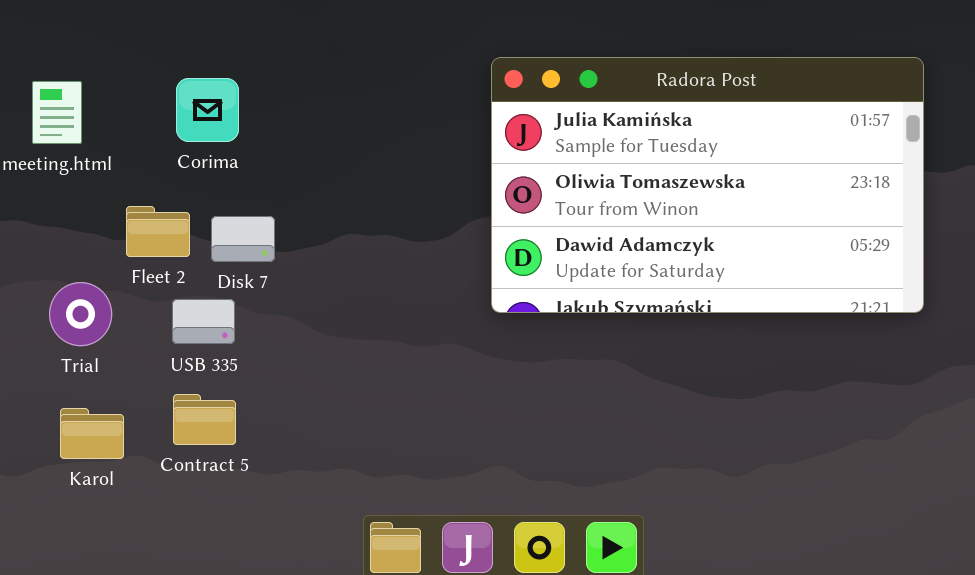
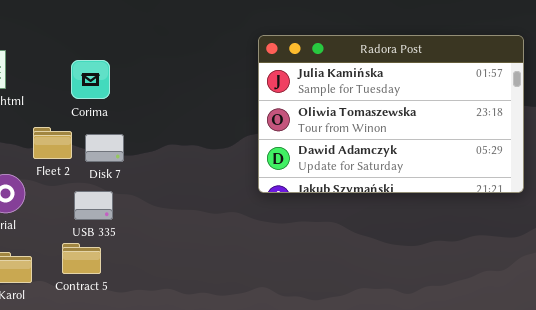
Corima: [176,78,239,142] -> [71,60,110,99], moved
USB 335: [172,299,235,344] -> [74,191,113,220], moved

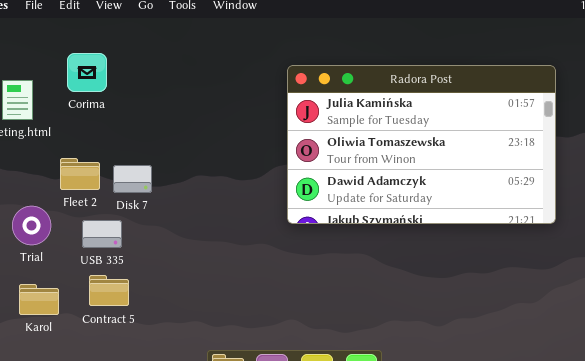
Corima: [71,60,110,99] -> [67,53,107,92], moved
USB 335: [74,191,113,220] -> [82,220,122,248], moved

